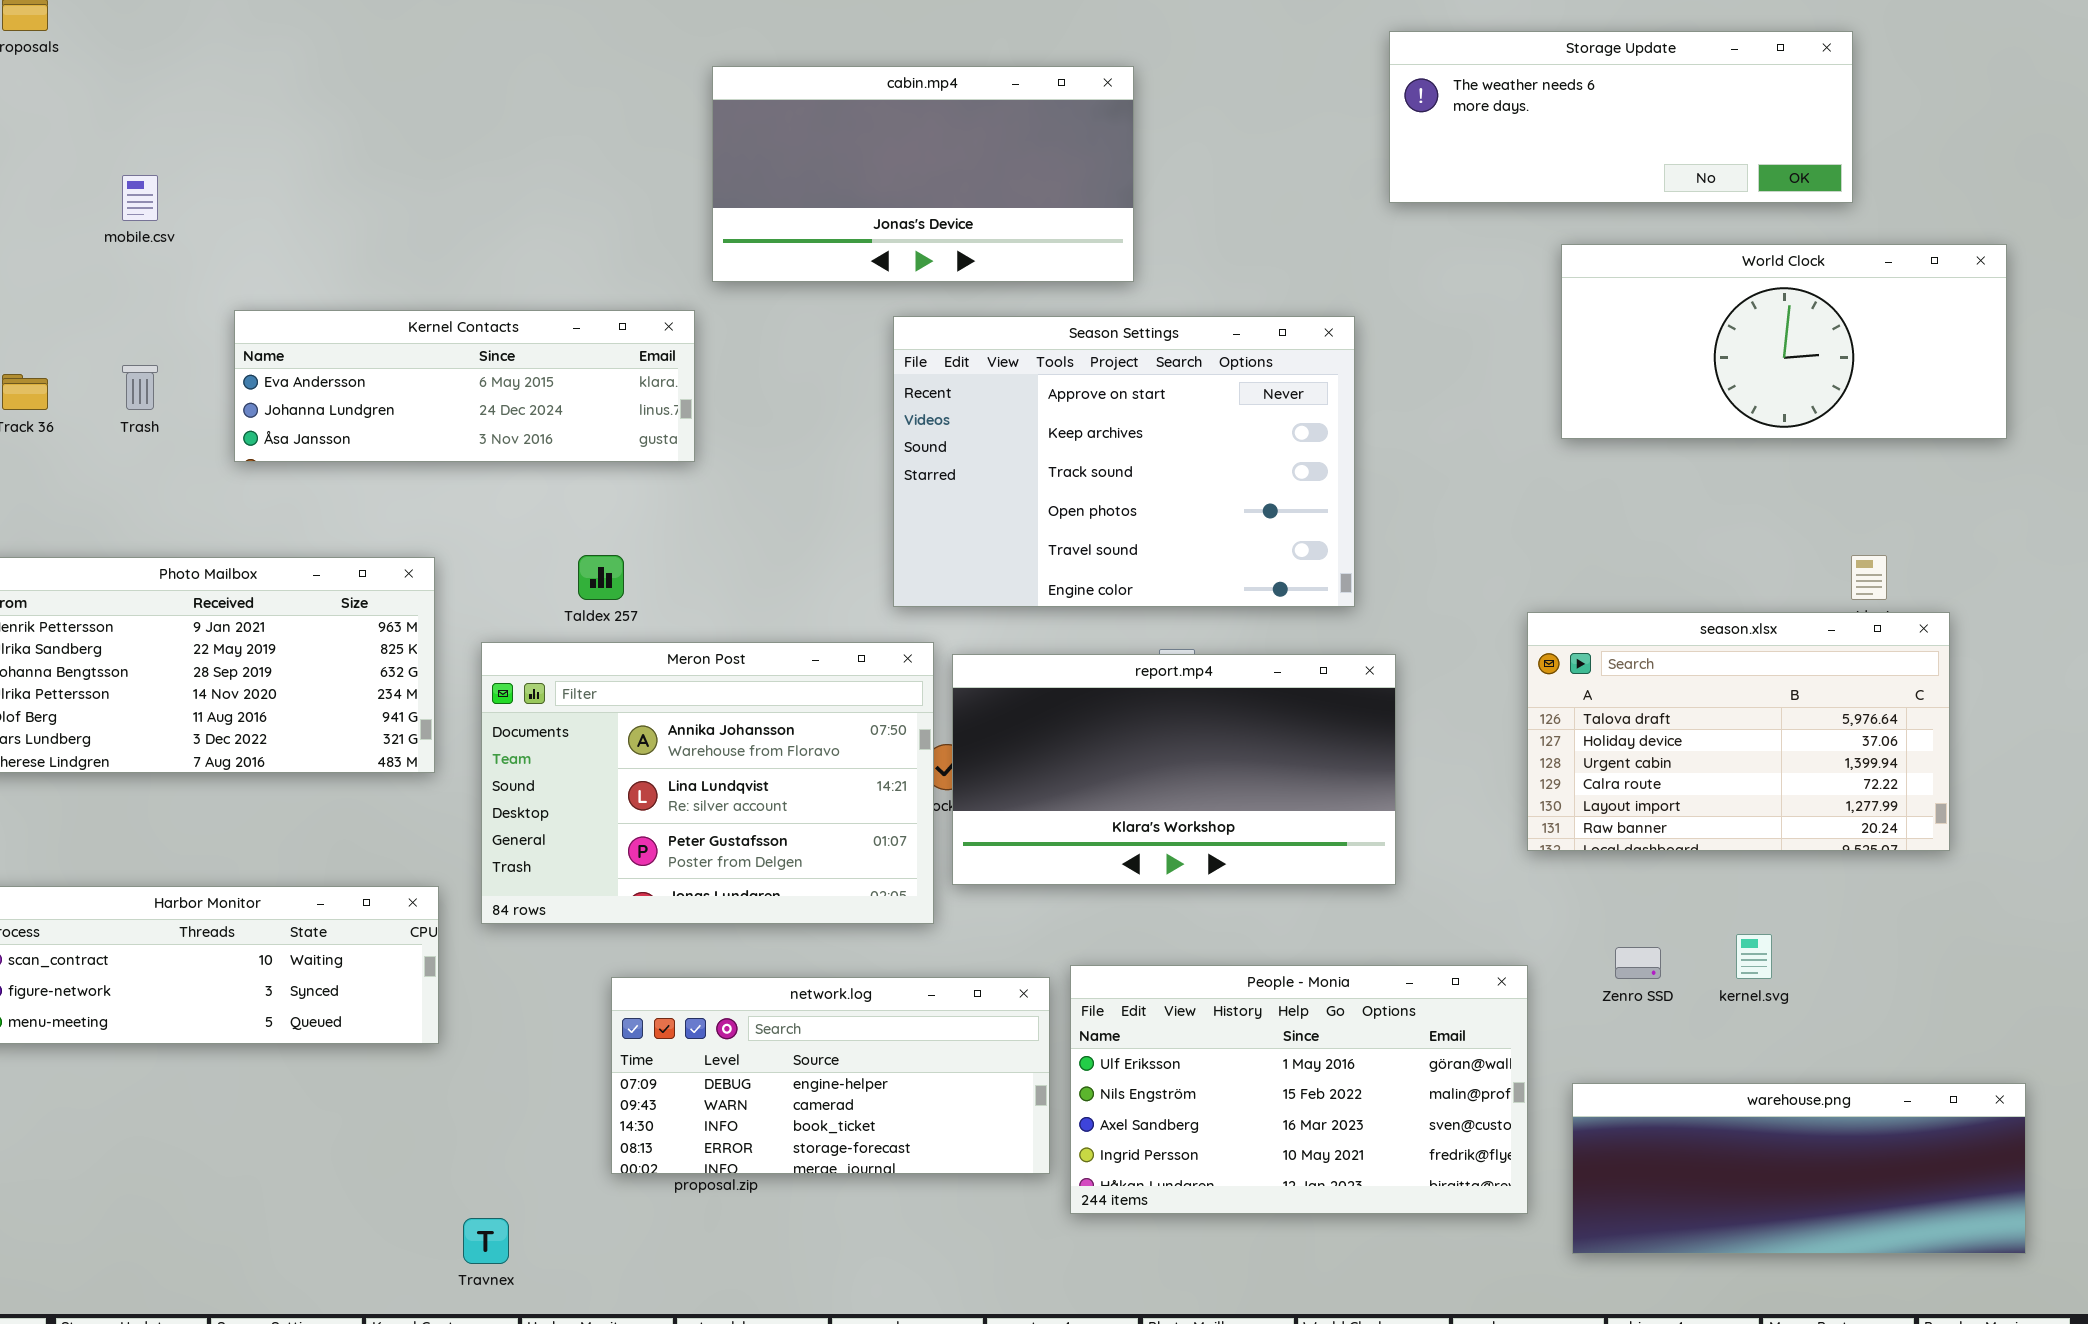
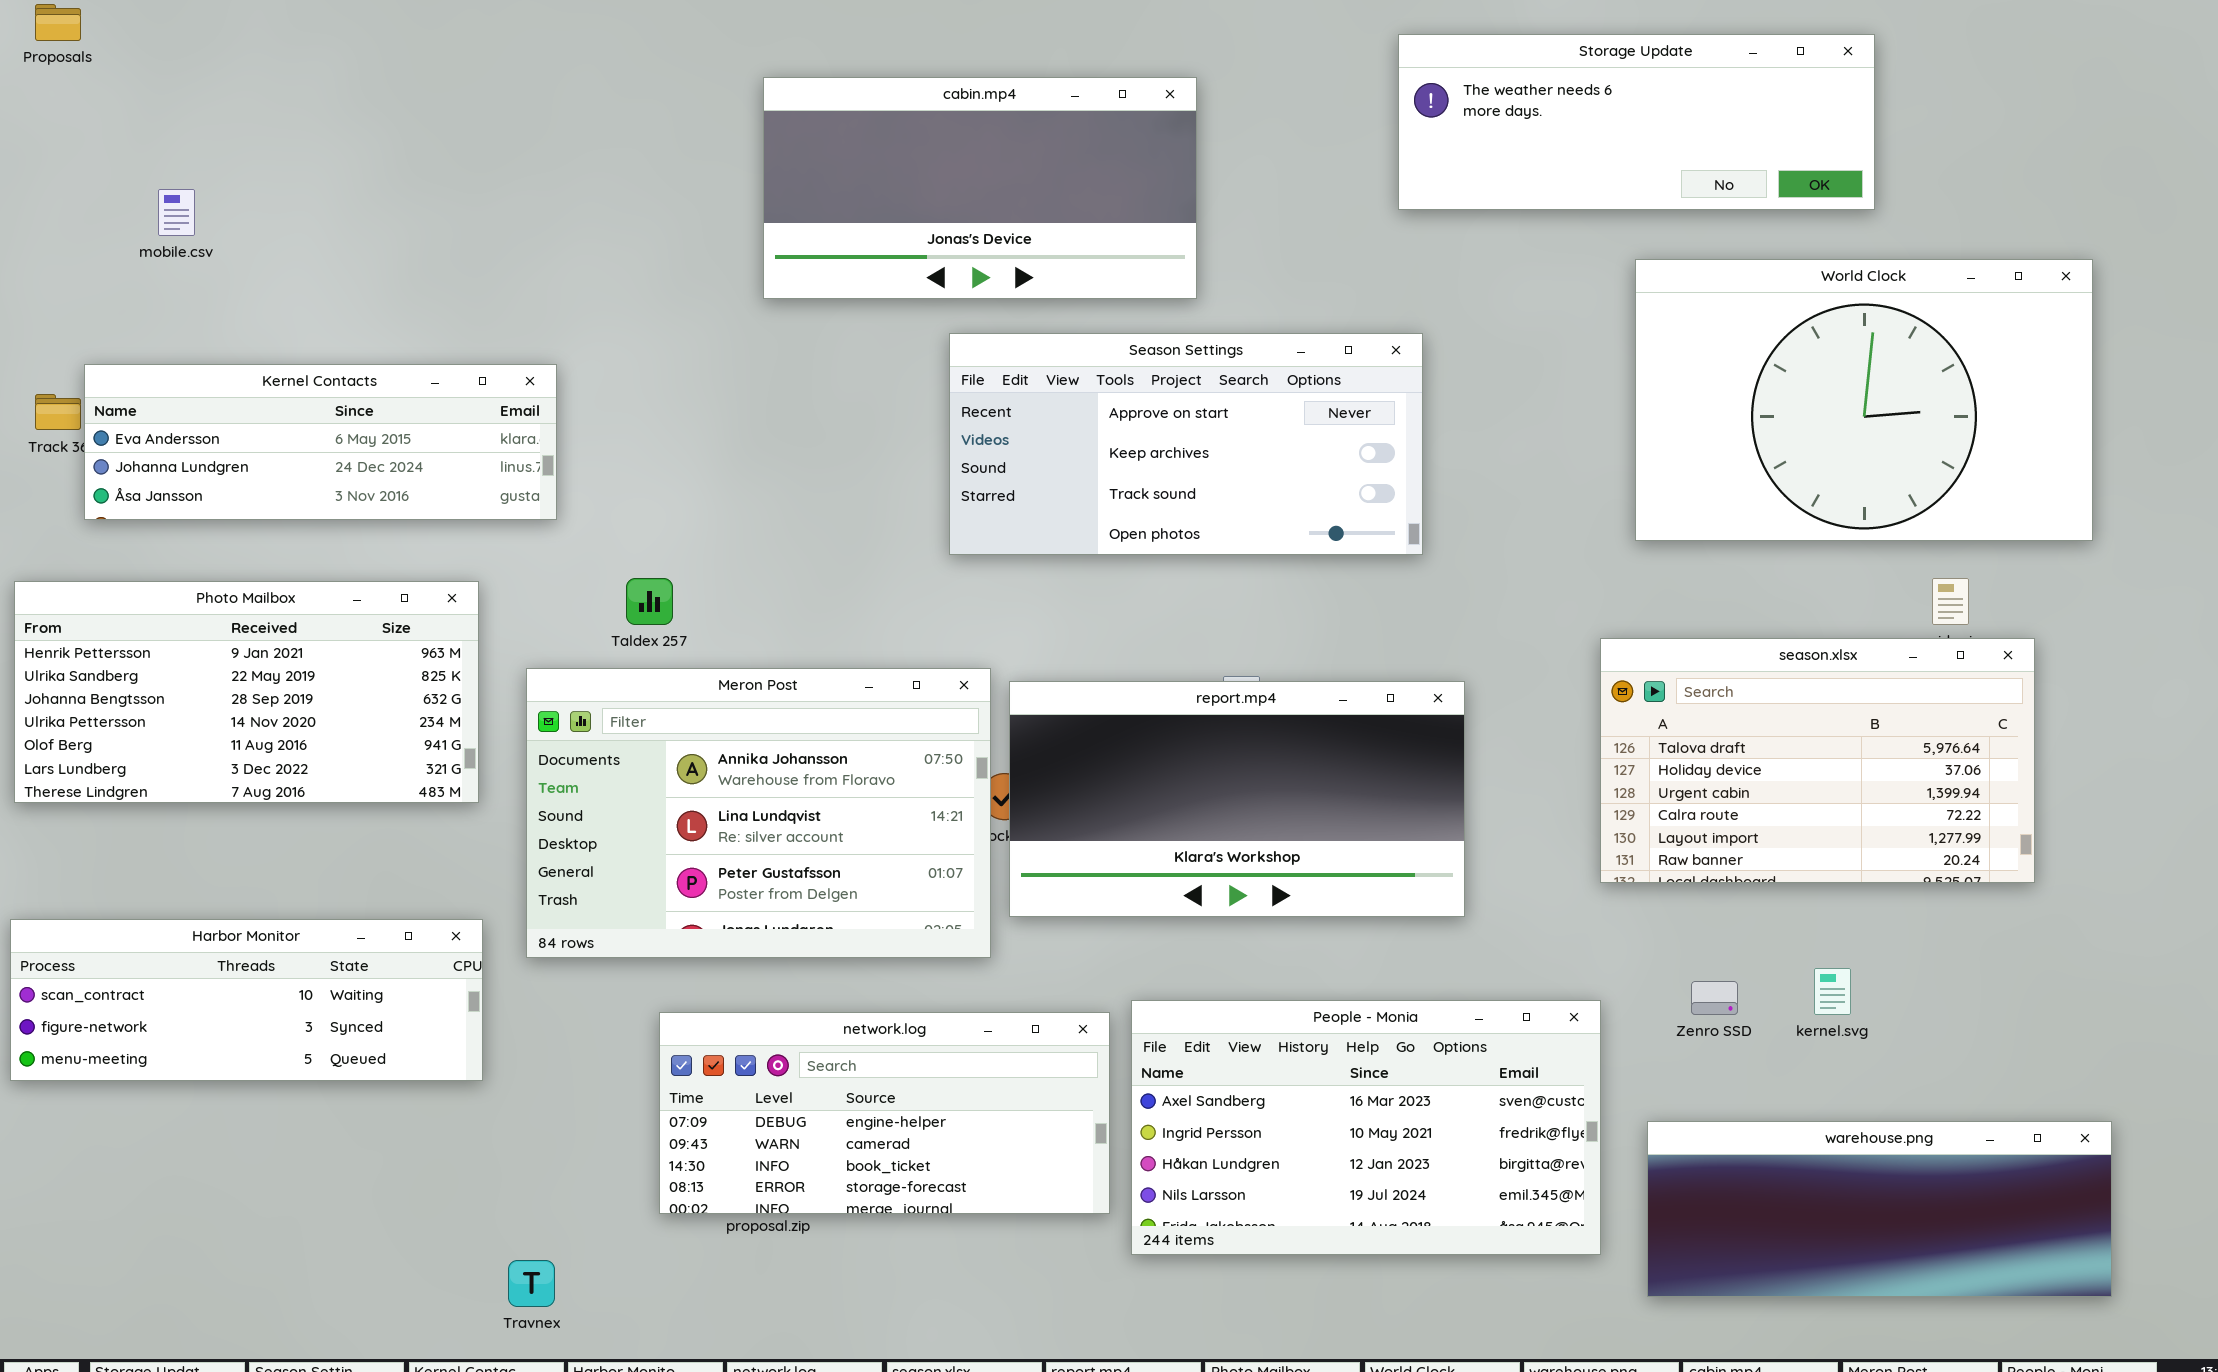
Storage Update: [1389,31,1853,203] -> [1398,34,1875,210], moved
World Clock: [1561,244,2007,439] -> [1635,259,2093,541], resized
Kernel Contacts: [234,310,695,462] -> [84,364,557,520], moved
Season Settings: [893,316,1355,607] -> [949,333,1423,555], resized
People - Monia: [1070,965,1528,1214] -> [1131,1000,1601,1255], scrolled down 2 rows

